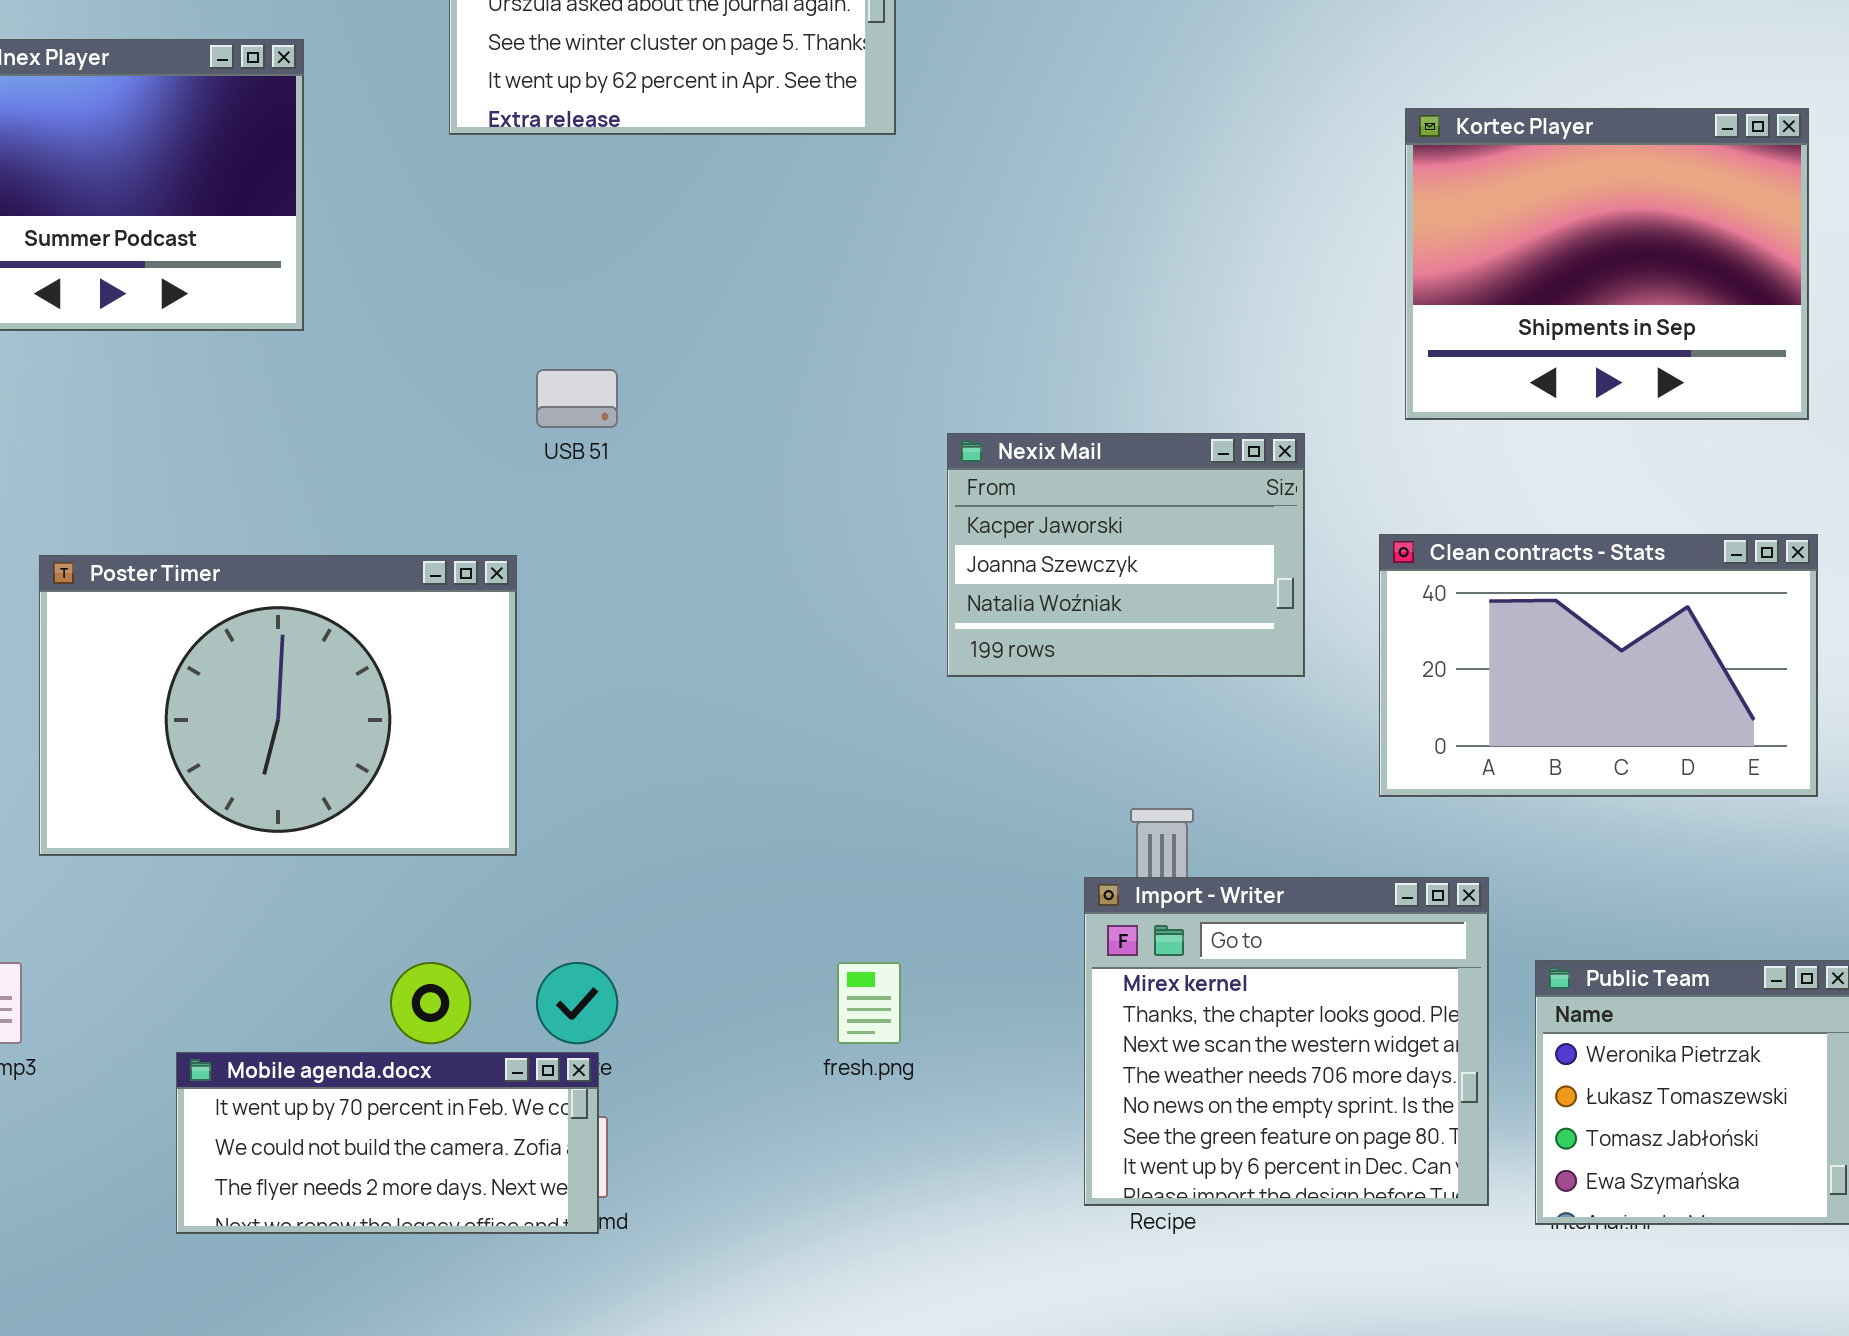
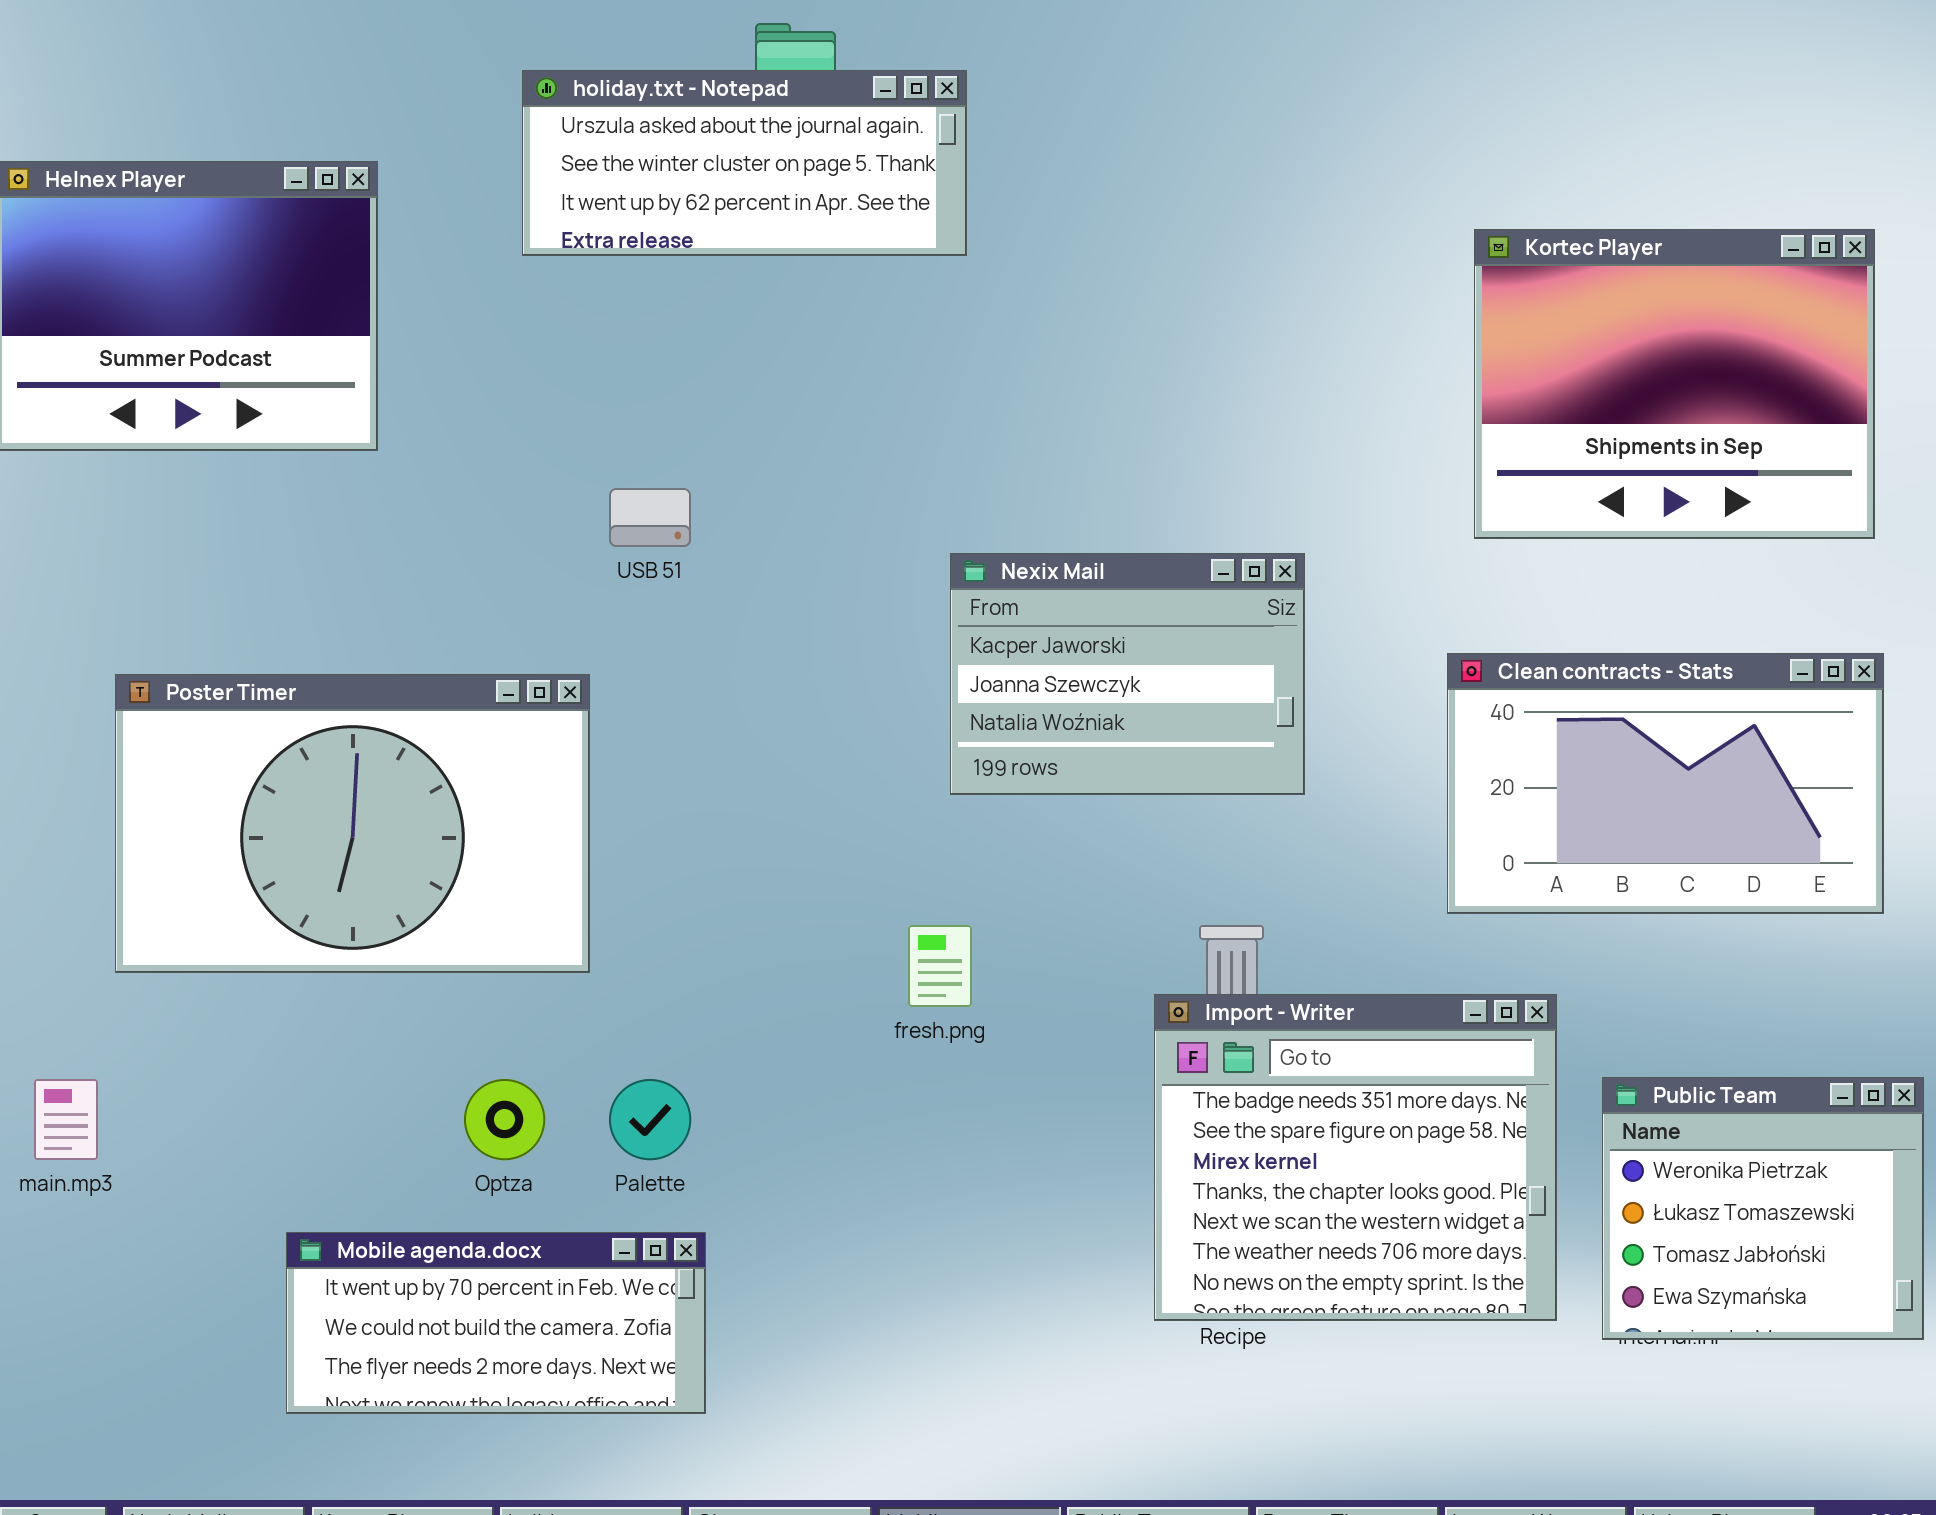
Nexix Mail: [947,433,1305,677] -> [950,553,1305,795], moved
Import - Writer: [1084,877,1489,1206] -> [1154,994,1557,1321], scrolled up 2 rows
fresh.png: [837,962,901,1044] -> [908,925,972,1007], moved
Mobile agenda.docx: [176,1052,599,1234] -> [286,1232,706,1414], moved

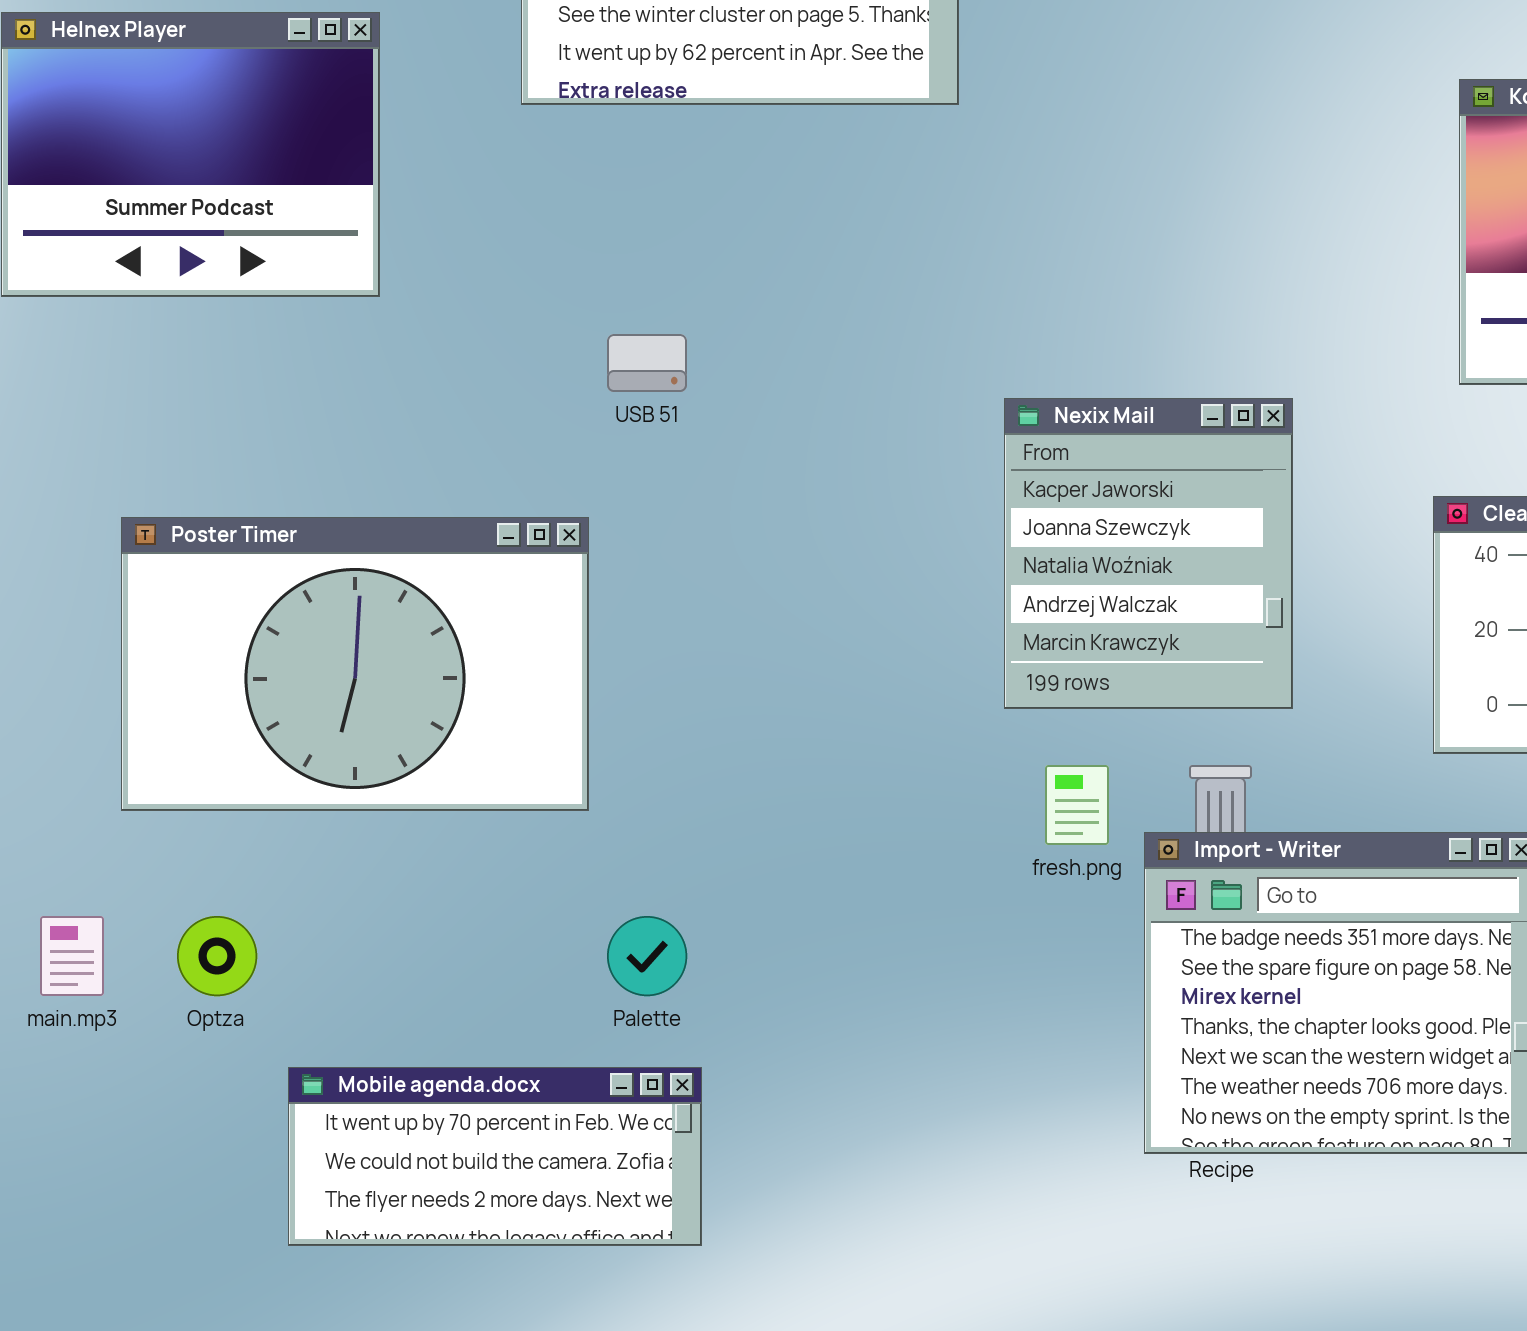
Nexix Mail: [950,553,1305,795] -> [1004,398,1293,709], resized
fresh.png: [908,925,972,1007] -> [1045,765,1109,845], moved
Optza: [464,1079,545,1160] -> [177,916,257,996], moved

